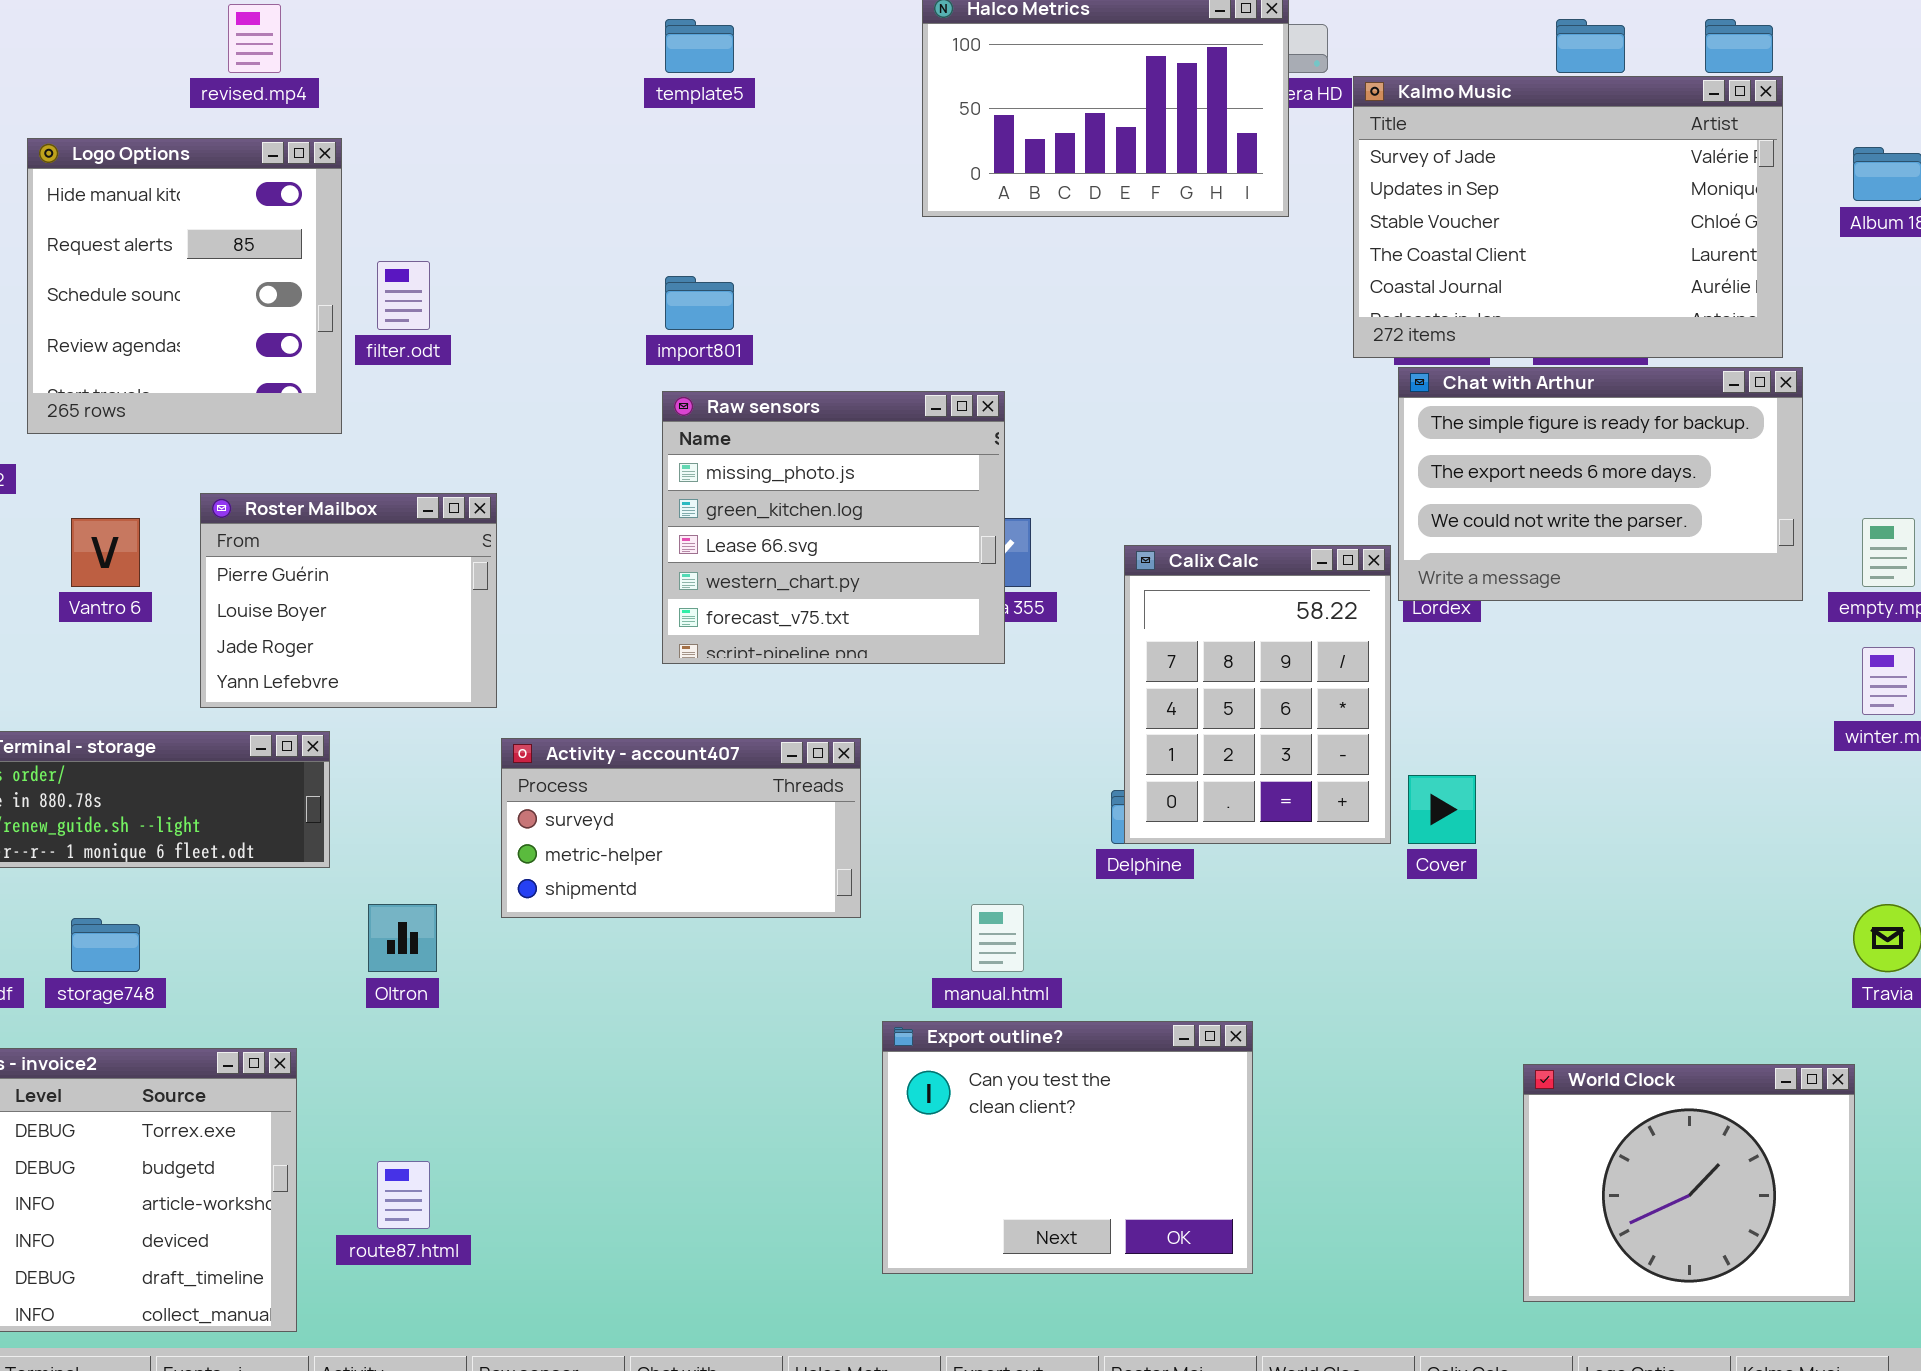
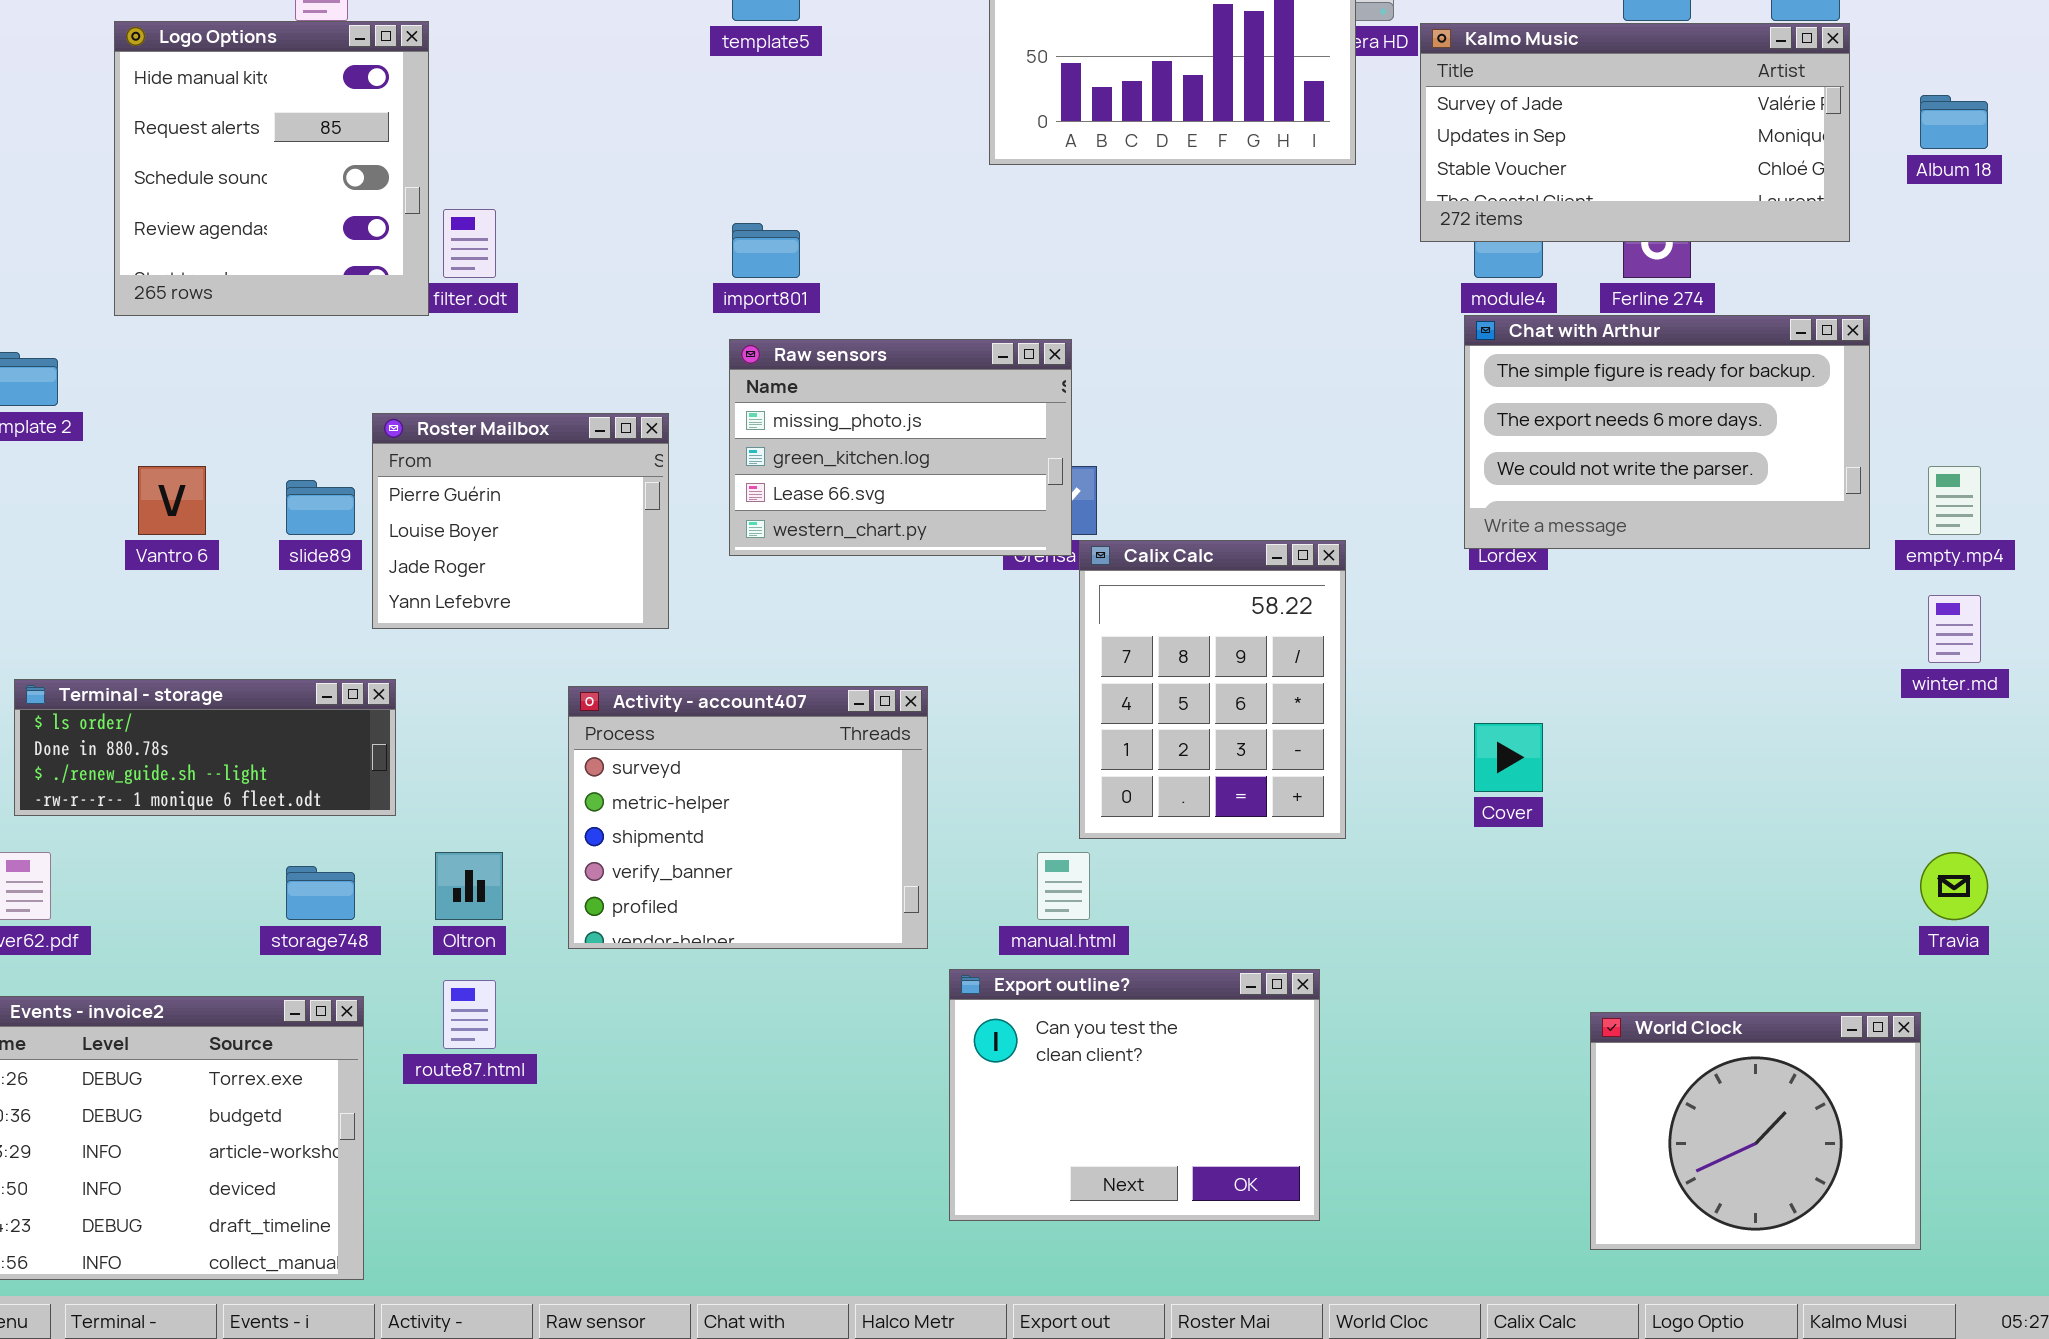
Kalmo Music: [1353,76,1783,358] -> [1420,23,1850,242], resized
Logo Options: [27,138,342,434] -> [114,21,429,316], moved
Raw sensors: [662,391,1005,664] -> [729,339,1072,556], resized
Roster Mailbox: [200,493,497,708] -> [372,413,669,629], moved
Calix Calc: [1124,545,1391,844] -> [1079,540,1346,839], moved
Activity - account407: [501,738,861,918] -> [568,686,928,949], resized
storage748: [71,918,140,972] -> [286,866,355,920], moved
route87.html: [377,1161,430,1229] -> [443,980,496,1049], moved

